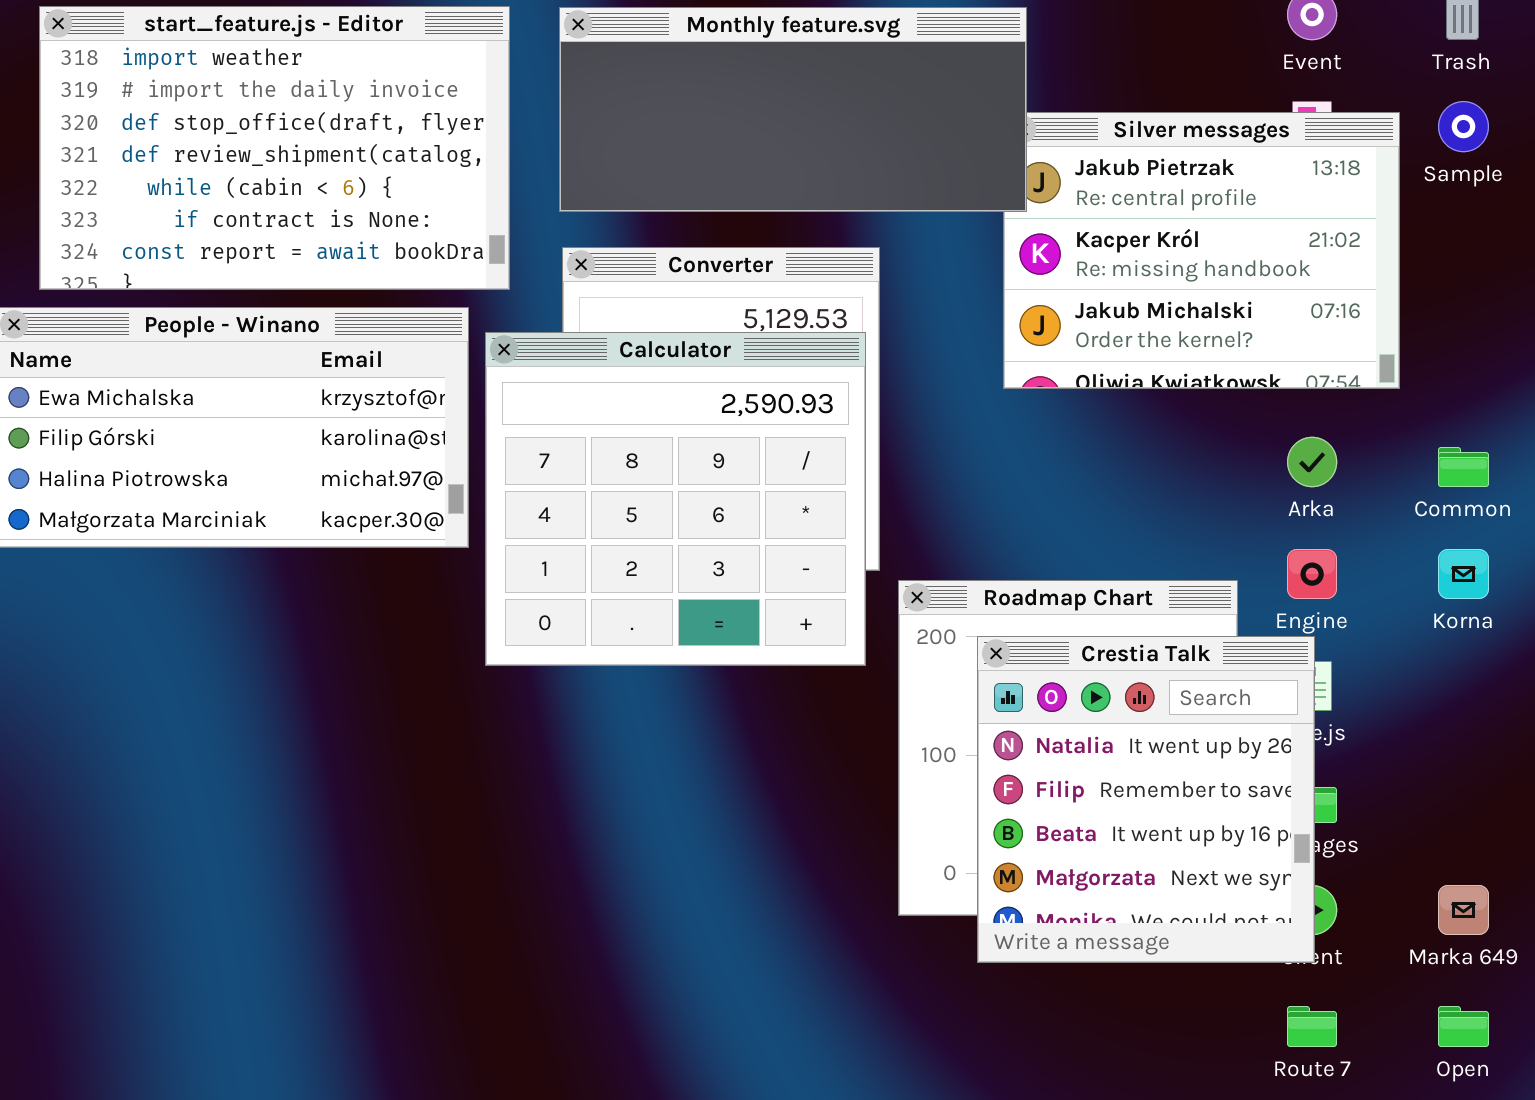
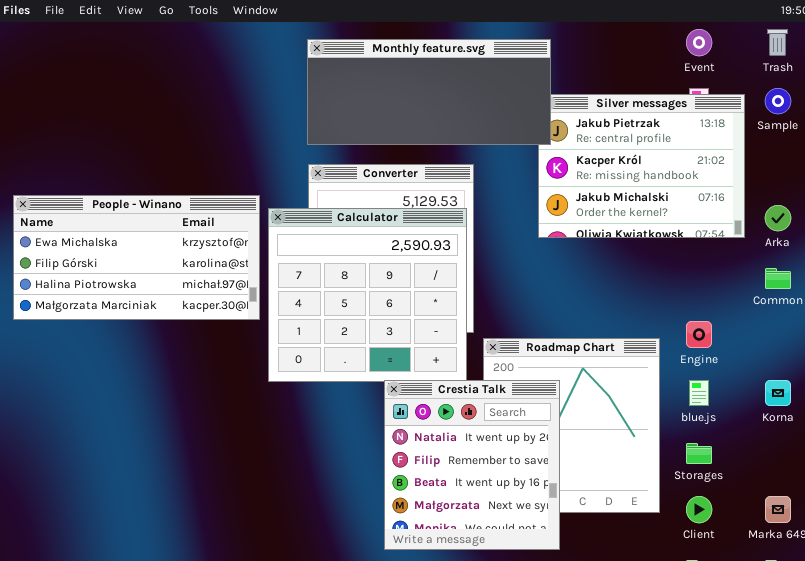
start_feature.js - Editor: [39,6,510,290] -> none, closed
Arka: [1287,437,1337,487] -> [765,205,791,231], moved
Korna: [1438,549,1489,599] -> [765,380,791,406], moved
Crestia Talk: [977,636,1315,963] -> [384,380,560,550], moved

